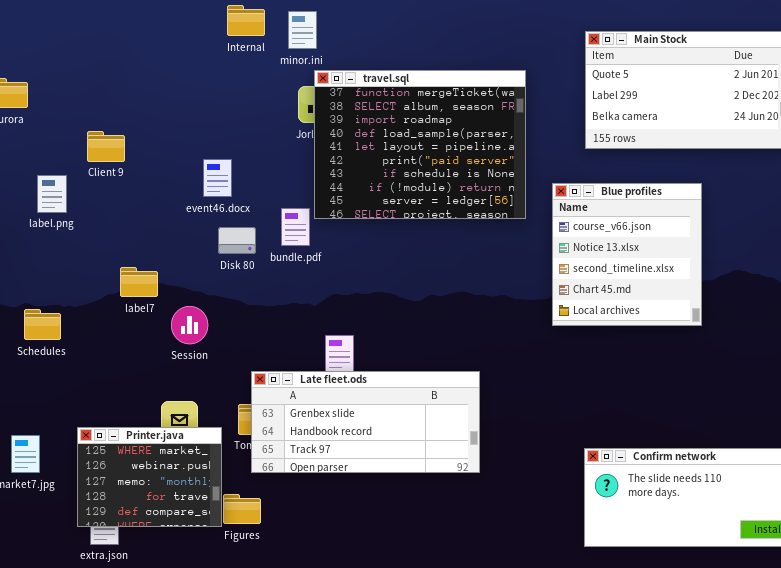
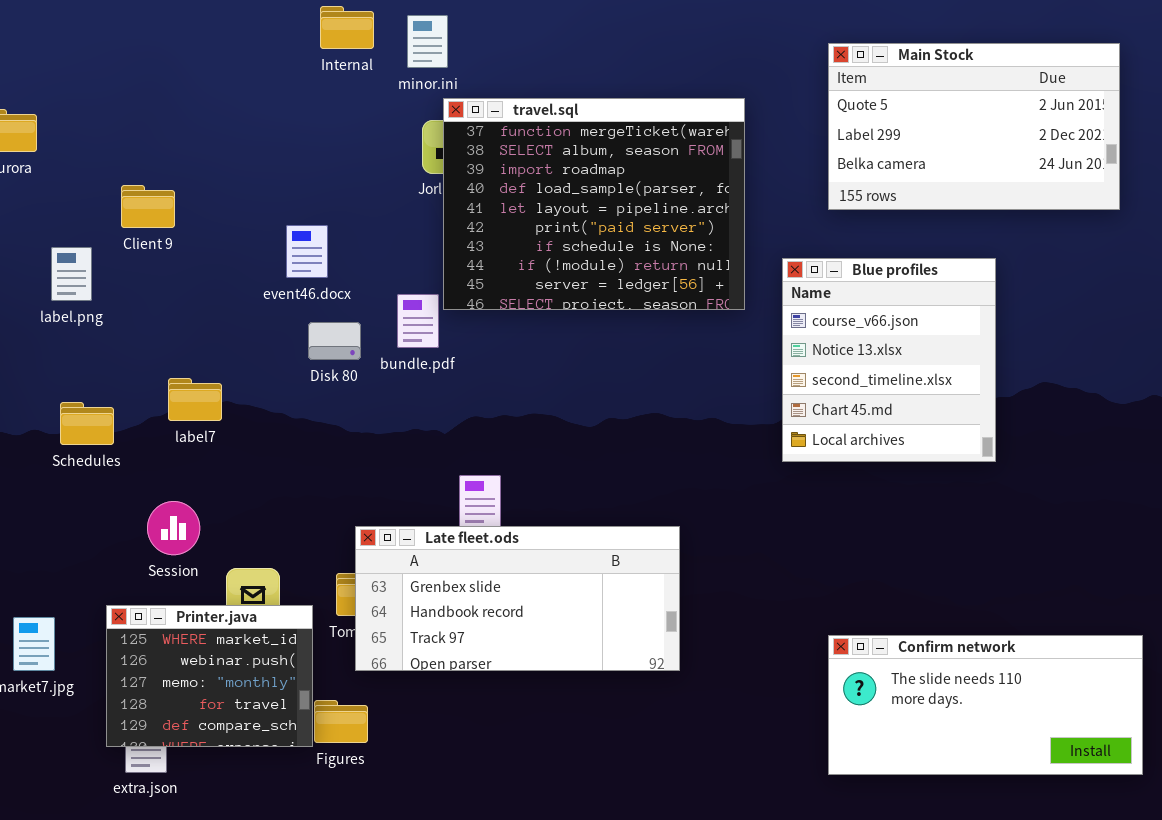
Session: [171,306,208,344] -> [147,501,200,555], moved
Schedules: [24,309,61,340] -> [60,402,114,445], moved

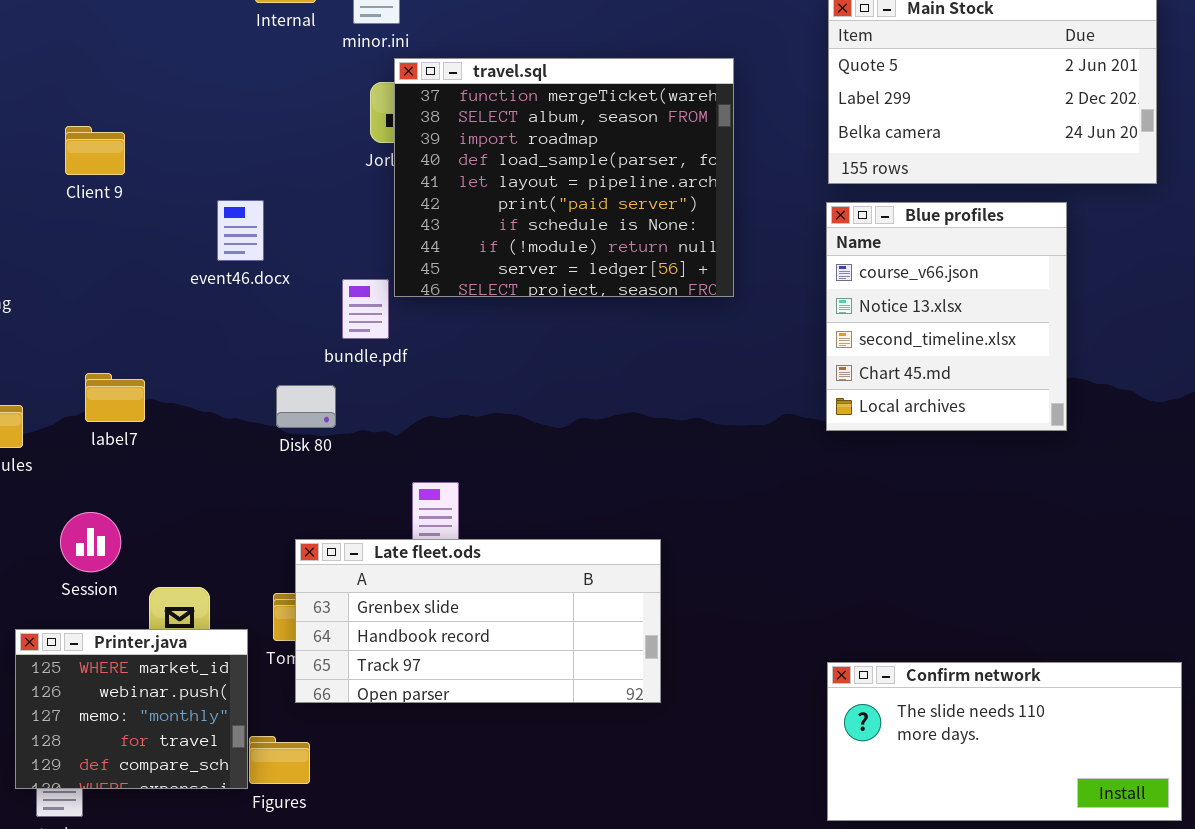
Client 9: [121,185,175,228] -> [65,126,125,175], moved
Blue profiles: [782,258,996,462] -> [826,202,1067,431], moved
Disk 80: [308,322,361,360] -> [276,385,336,428], moved

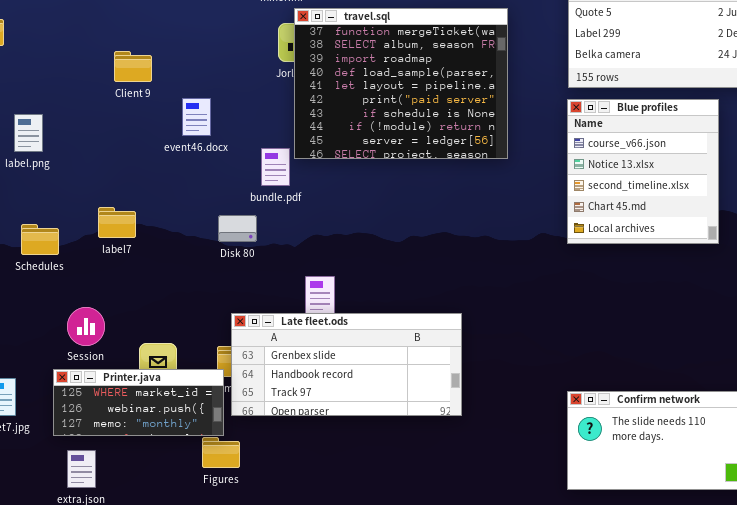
Client 9: [65,126,125,175] -> [114,51,152,82], moved
Session: [60,512,121,572] -> [67,307,105,346], moved
Printer.java: [15,629,248,789] -> [53,369,224,436], resized

